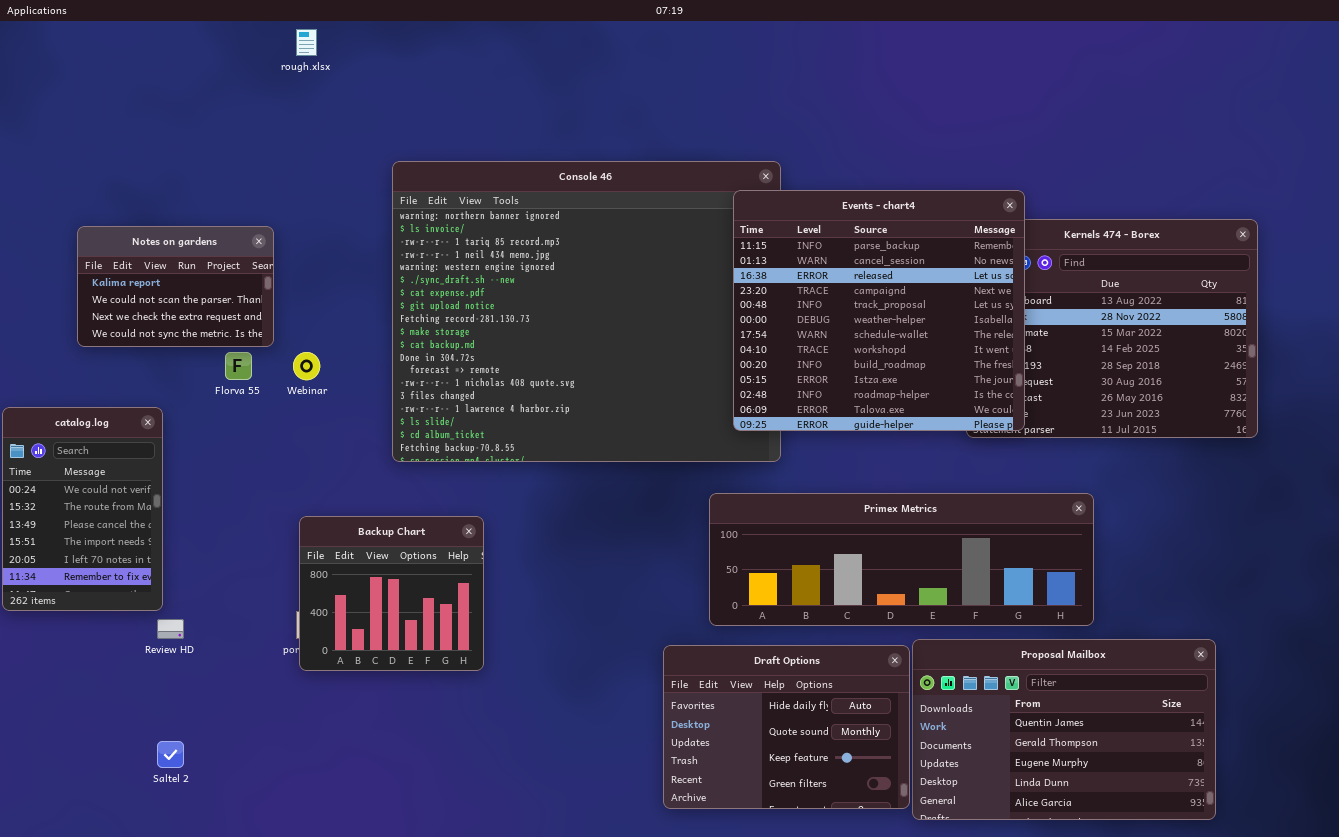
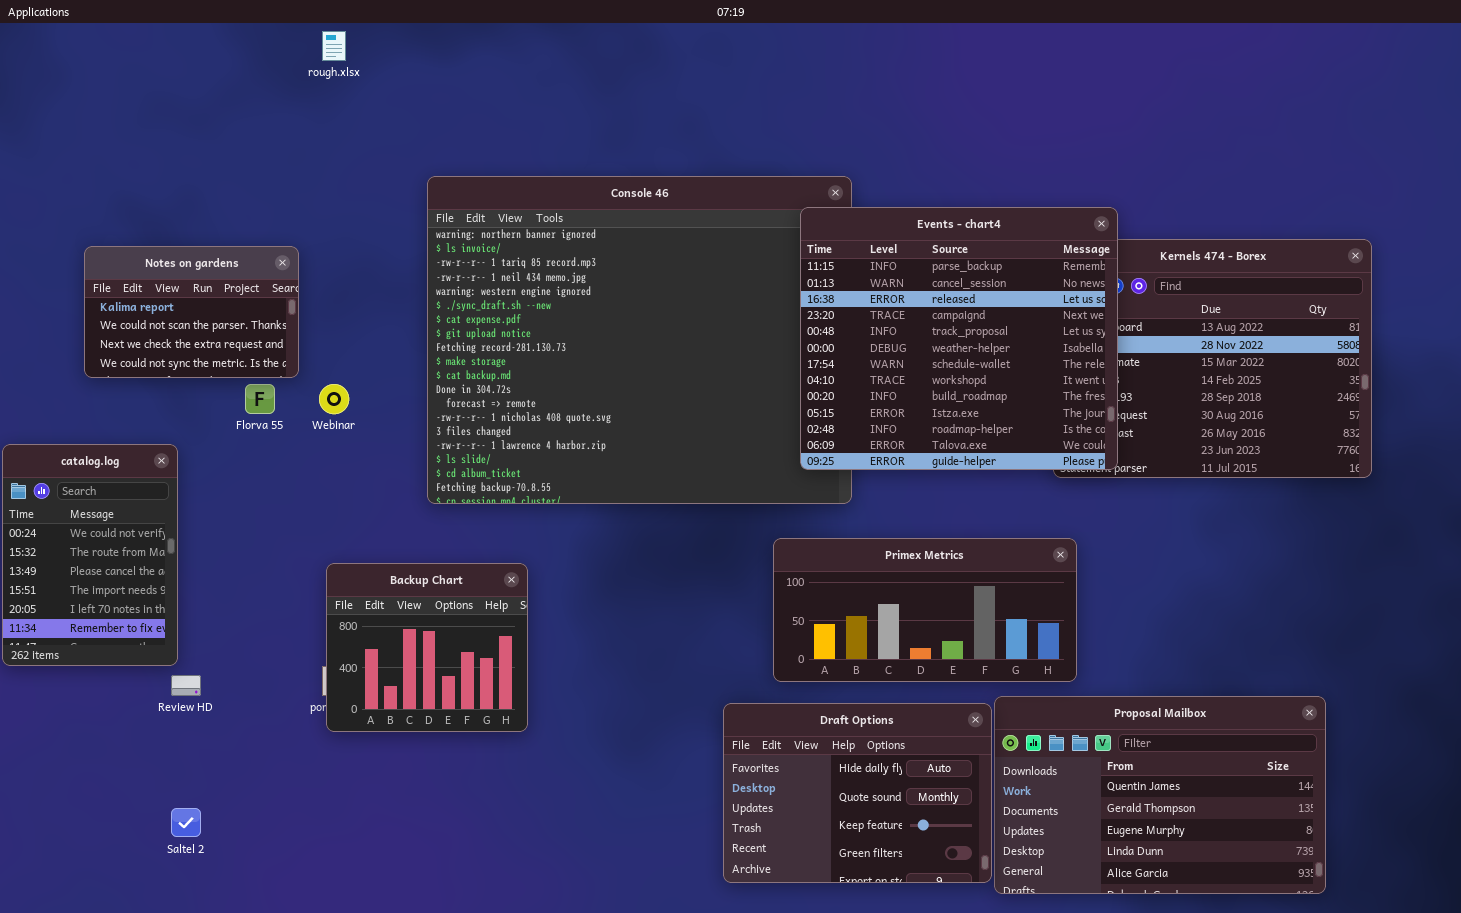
Primex Metrics: [709,493,1094,626] -> [773,538,1077,682], resized

